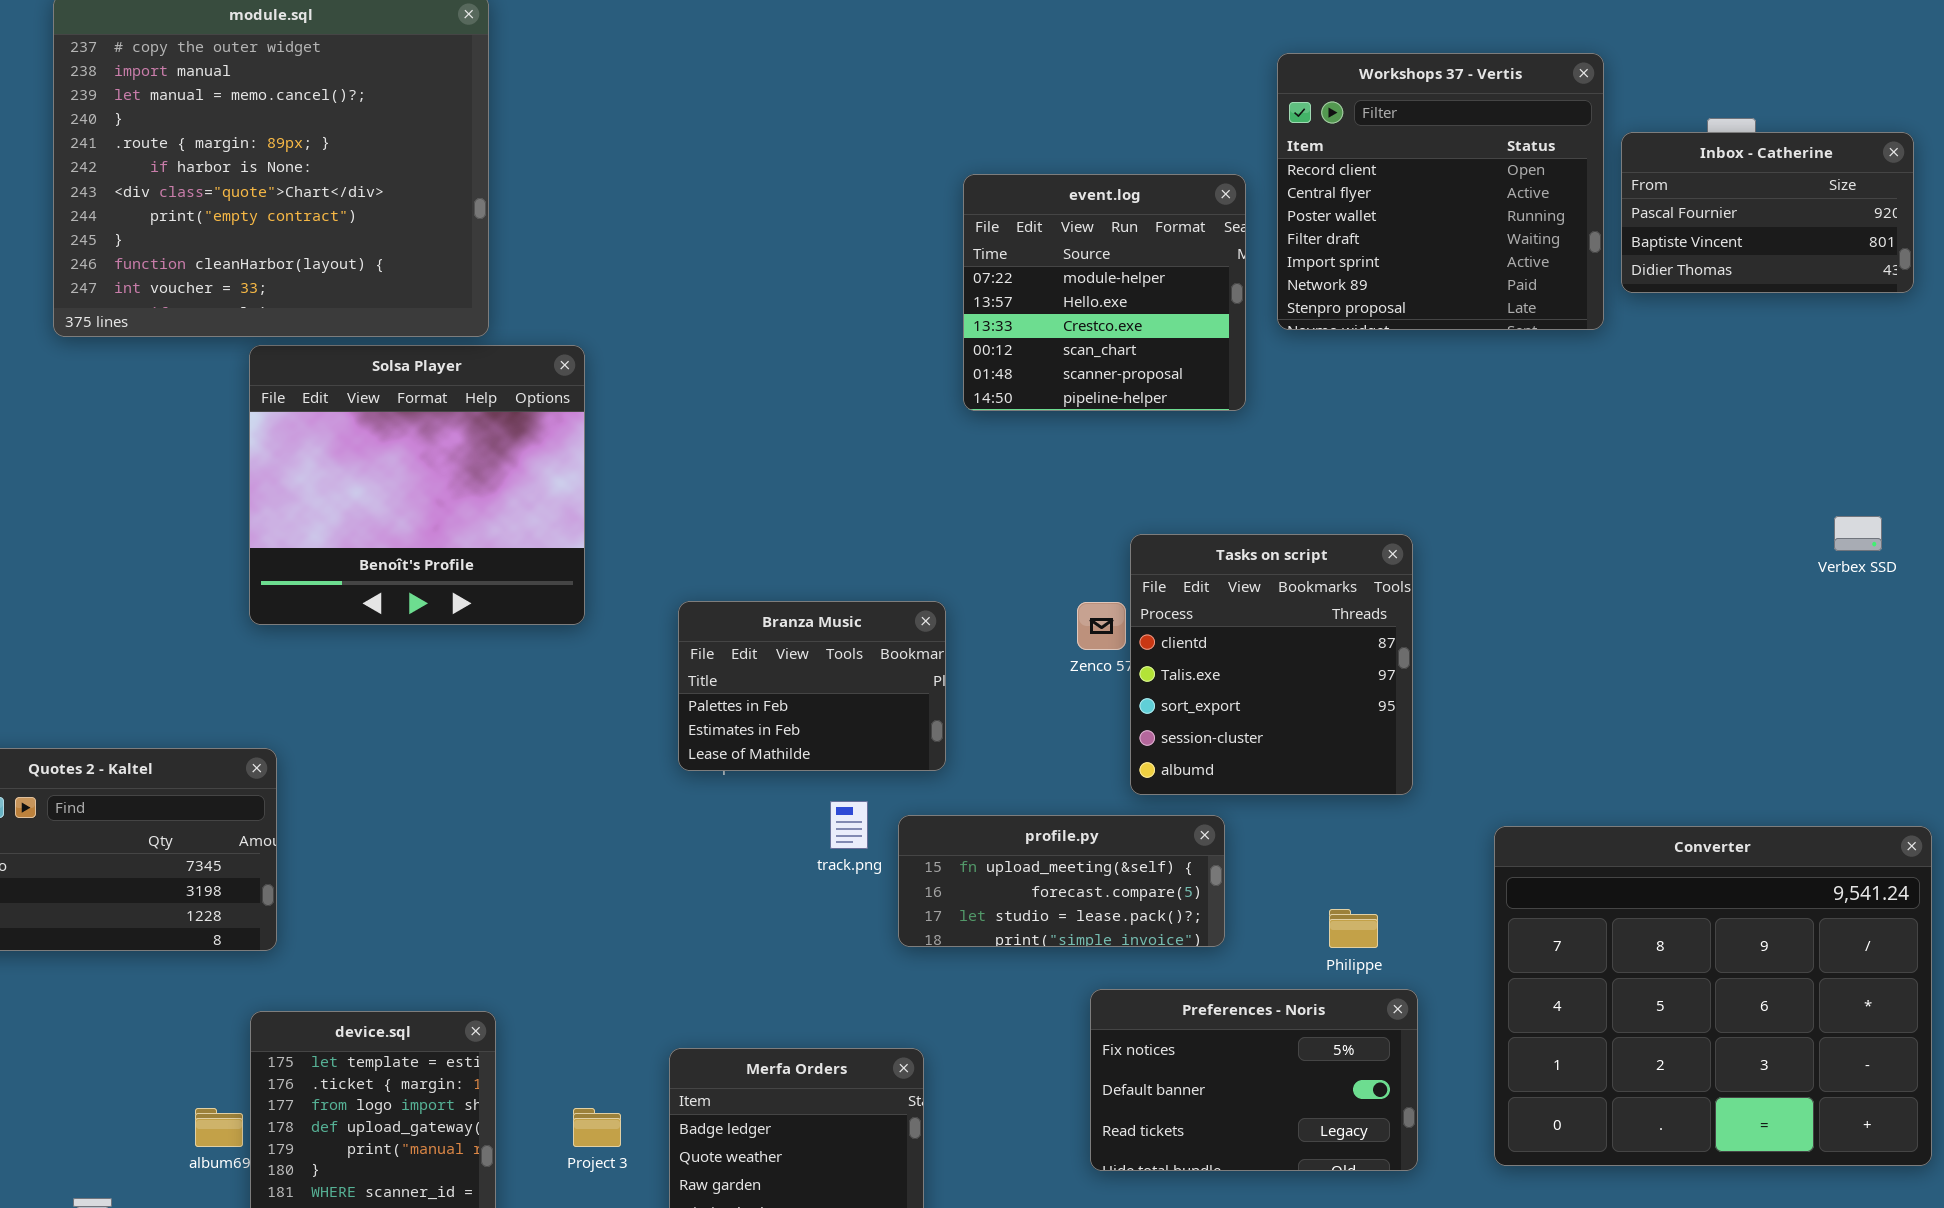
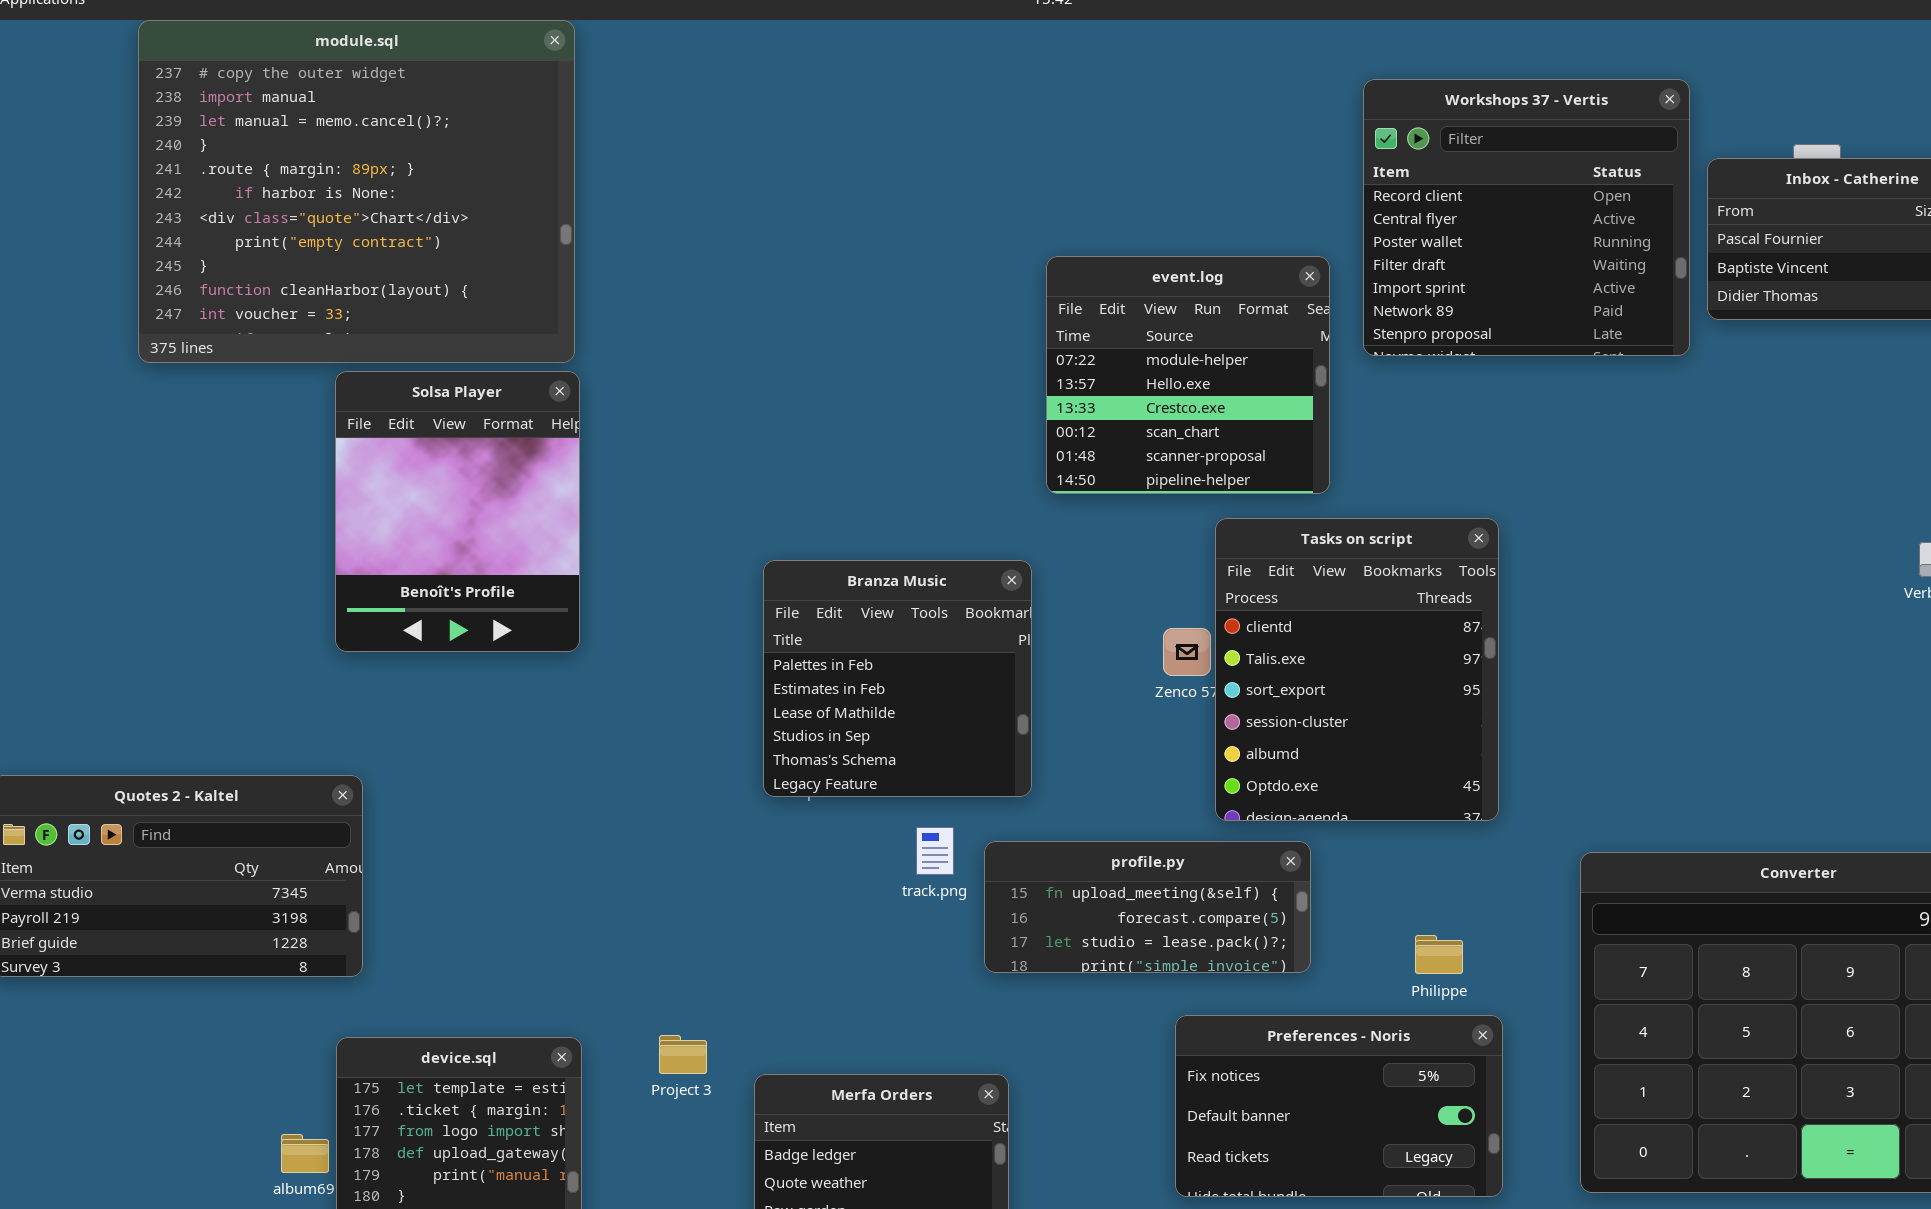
event.log: [963,174,1246,411] -> [1046,256,1330,494], moved
Solsa Player: [249,345,585,625] -> [335,371,580,652], resized
Tasks on script: [1130,534,1413,795] -> [1215,518,1499,821], resized
Branza Music: [678,601,946,771] -> [763,560,1032,797], resized
Project 3: [573,1108,621,1147] -> [659,1035,707,1074], moved

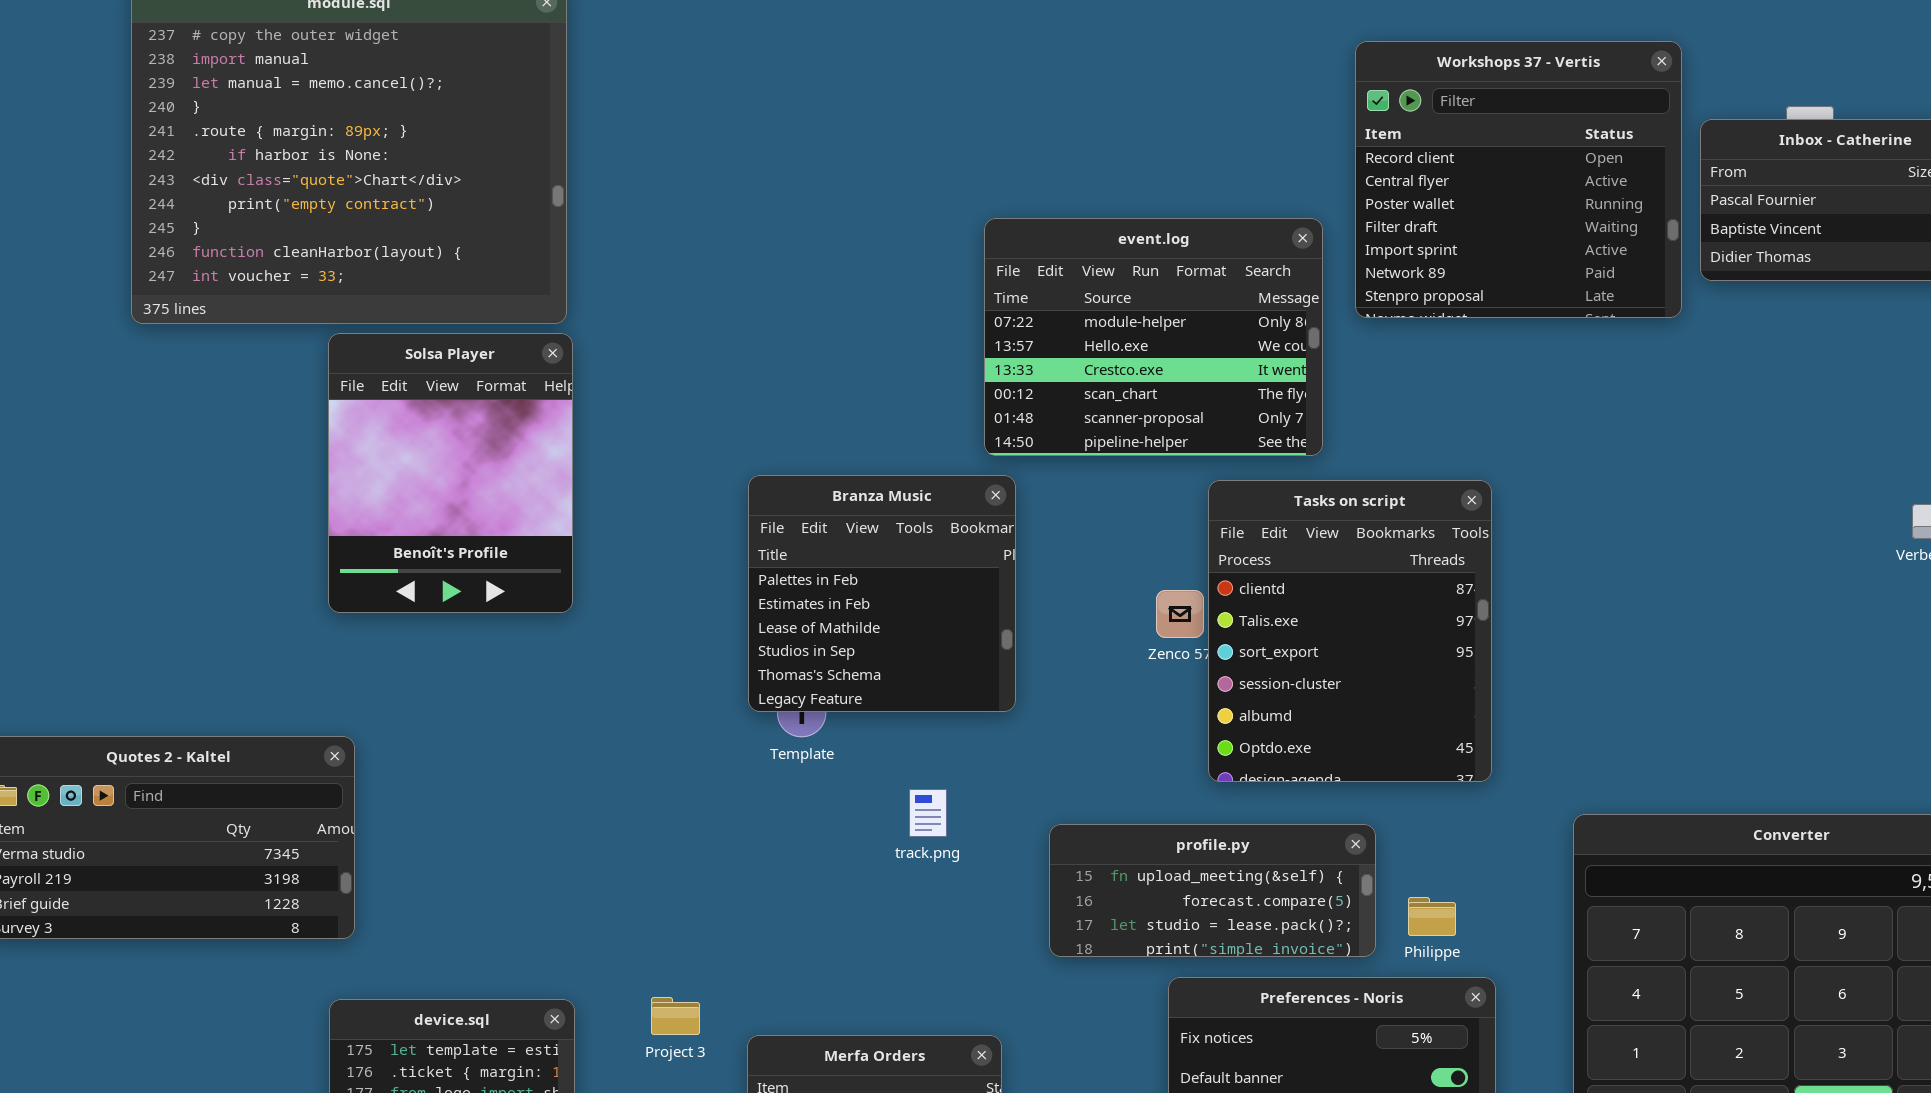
event.log: [1046,256,1330,494] -> [984,218,1323,456], resized
Branza Music: [763,560,1032,797] -> [748,475,1016,712], moved
profile.py: [984,841,1311,973] -> [1049,824,1376,957], moved

